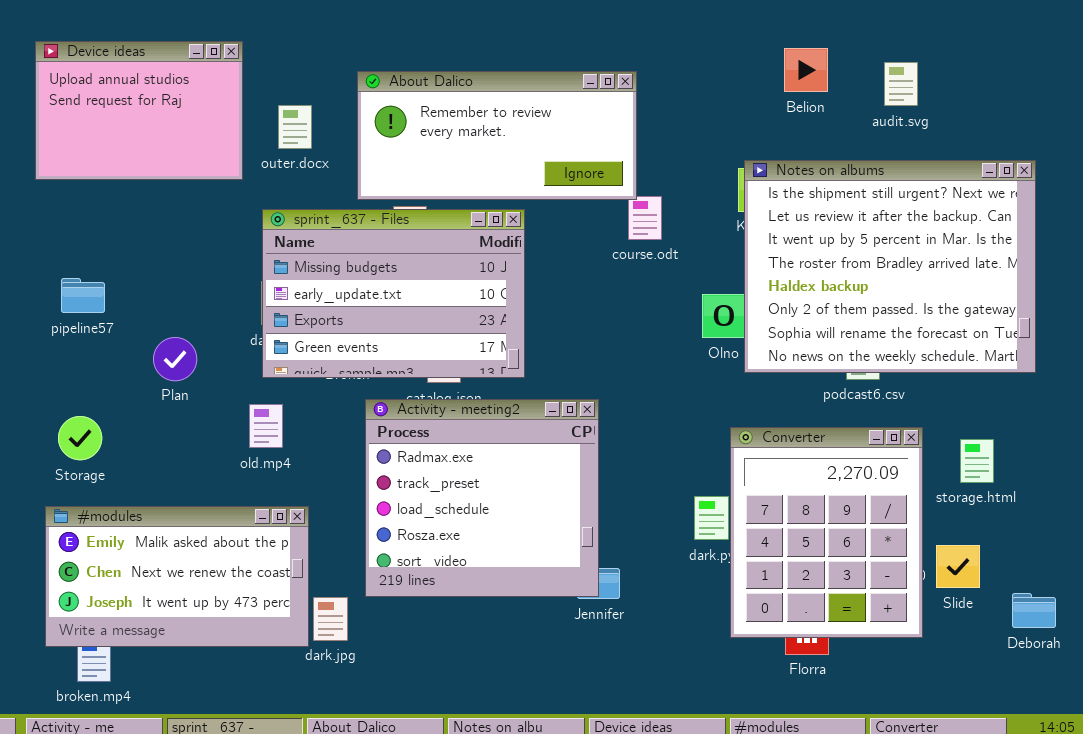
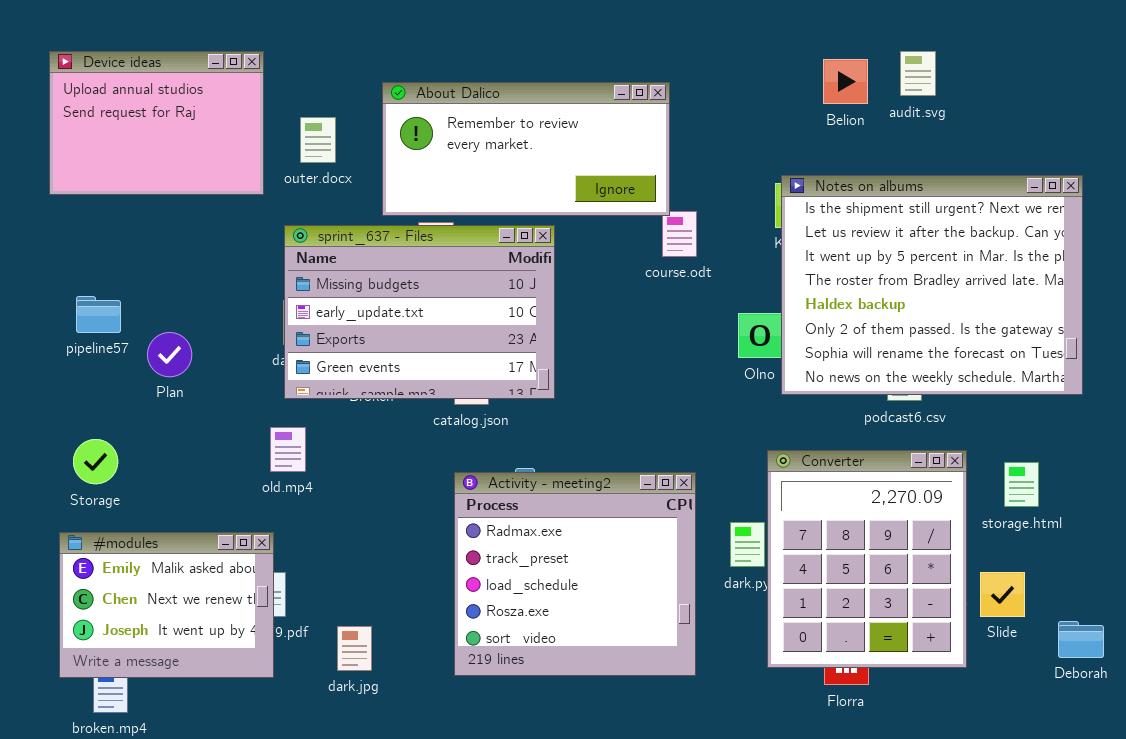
audit.svg: [884,62,918,106] -> [900,51,936,96], moved
Plan: [153,337,197,381] -> [147,332,192,377], moved
Activity - meeting2: [365,399,599,597] -> [454,472,696,676], moved
#modules: [45,506,309,647] -> [59,532,274,678], resized

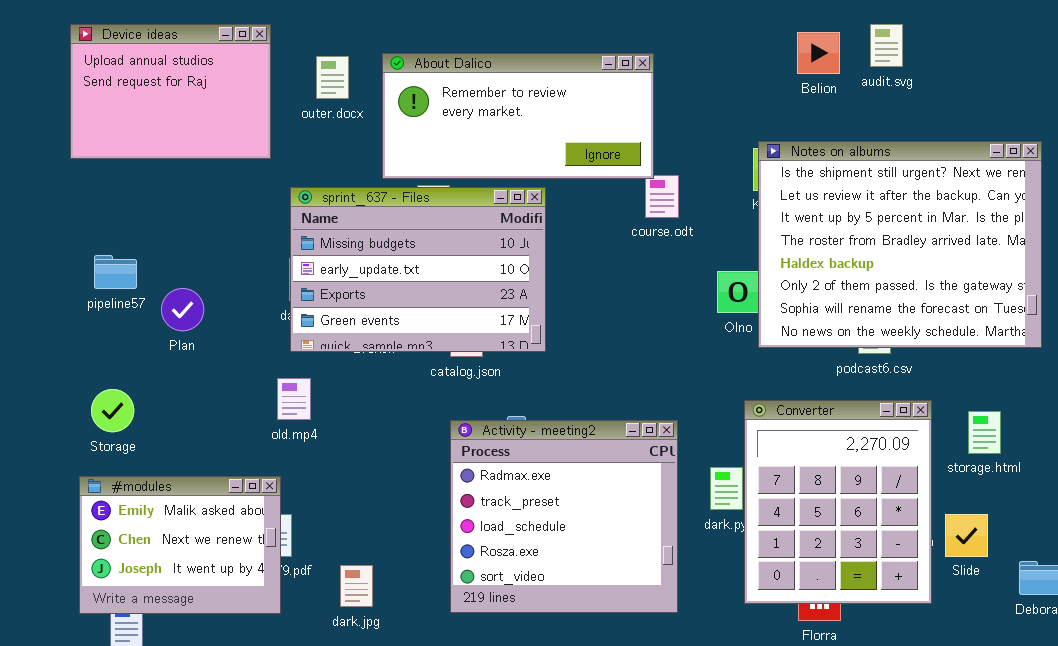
outer.docx: [300,117,336,163] -> [316,56,349,99], moved

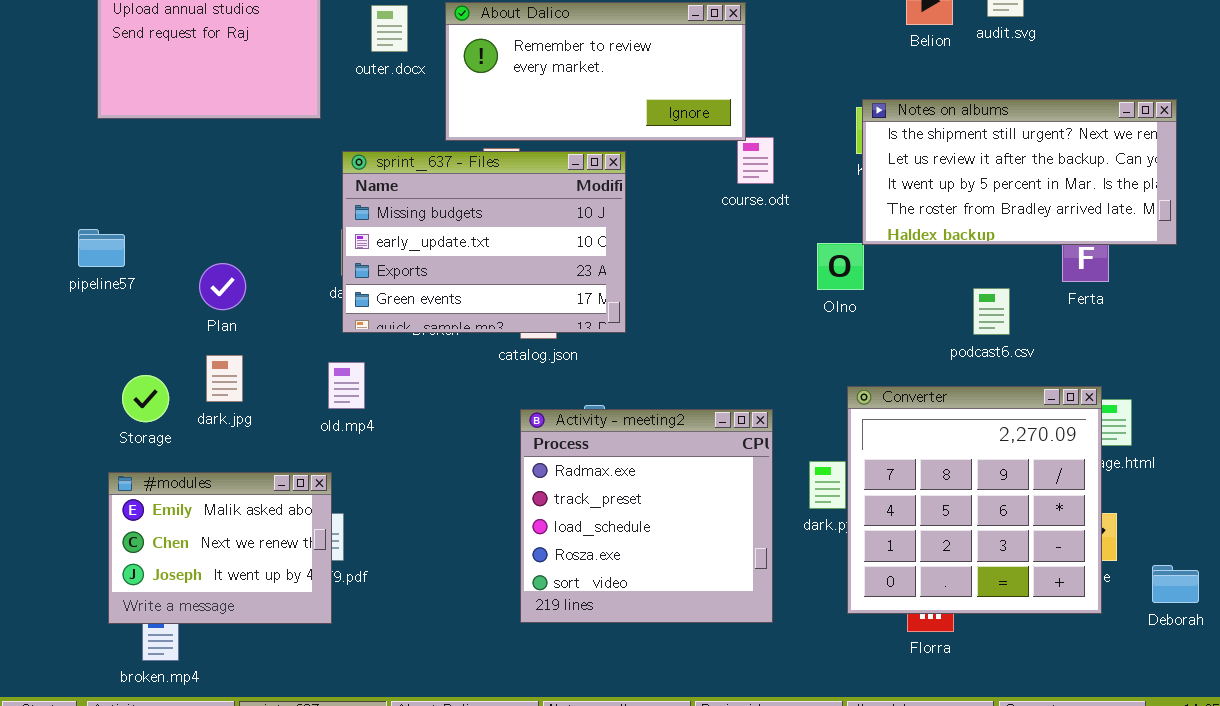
Notes on albums: [758,141,1042,348] -> [862,99,1177,245], resized
pipeline57: [94,255,137,289] -> [78,229,125,267], moved
Converter: [744,400,932,604] -> [847,386,1102,614], resized
dark.jpg: [340,565,373,607] -> [206,355,243,402], moved

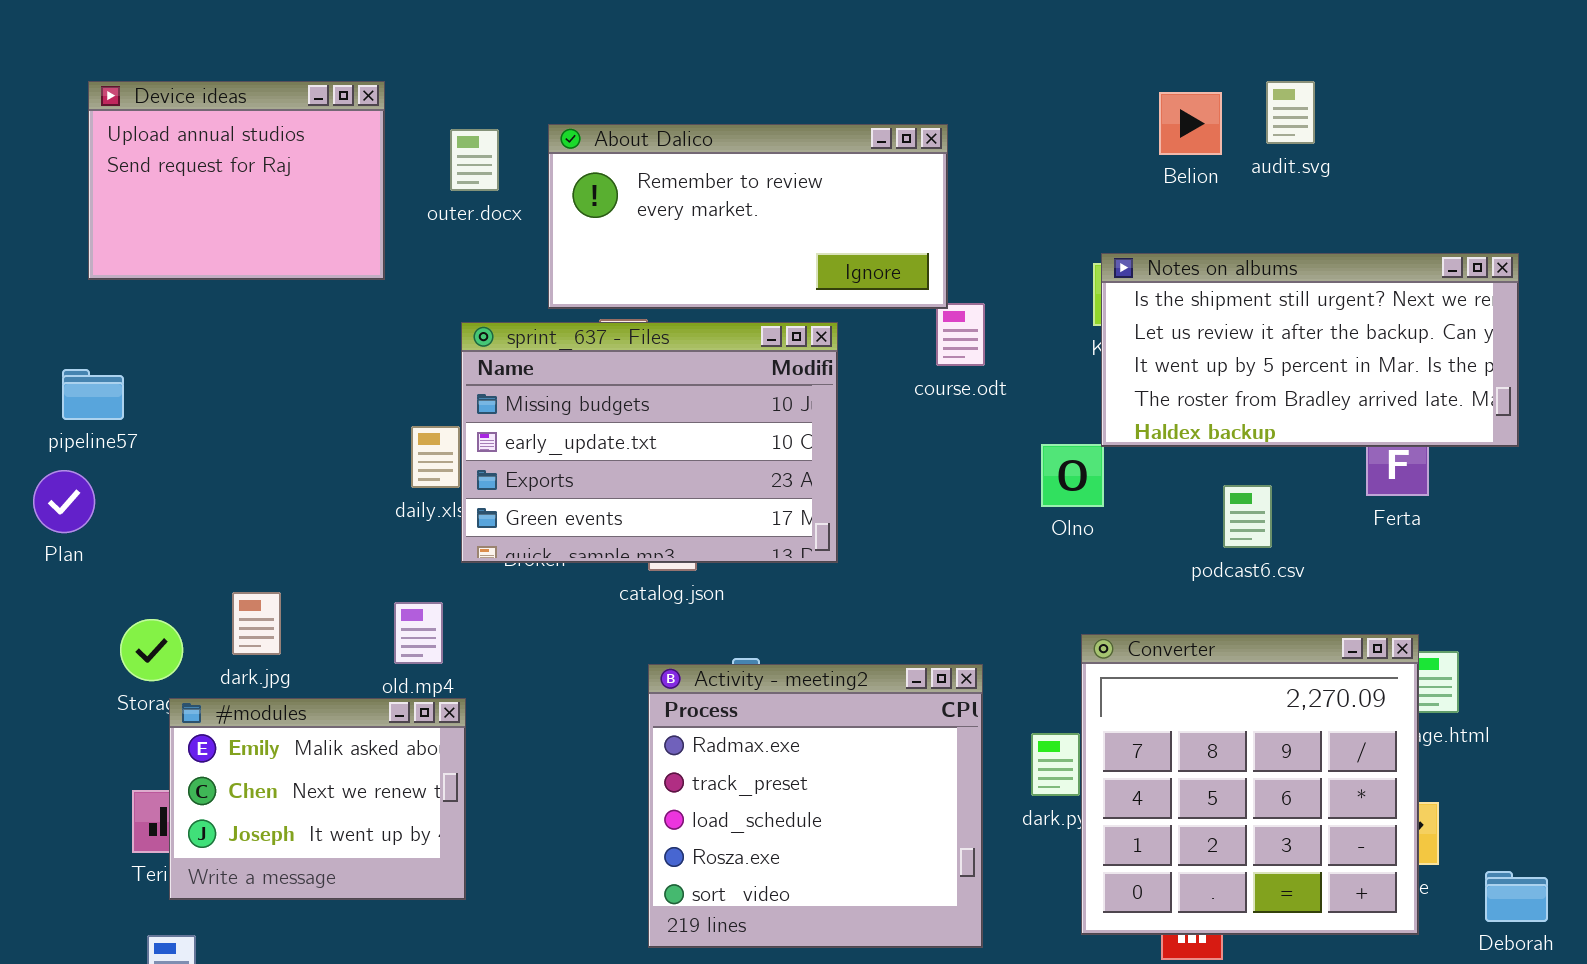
sprint_637 - Files: [342,151,626,333] -> [461,322,838,563], moved
pipeline57: [78,229,125,267] -> [62,369,124,420], moved
Plan: [199,263,246,310] -> [33,470,95,533], moved
podcast6.csv: [973,288,1010,335] -> [1223,485,1272,548], moved
#modules: [108,472,332,624] -> [169,698,466,900], moved

